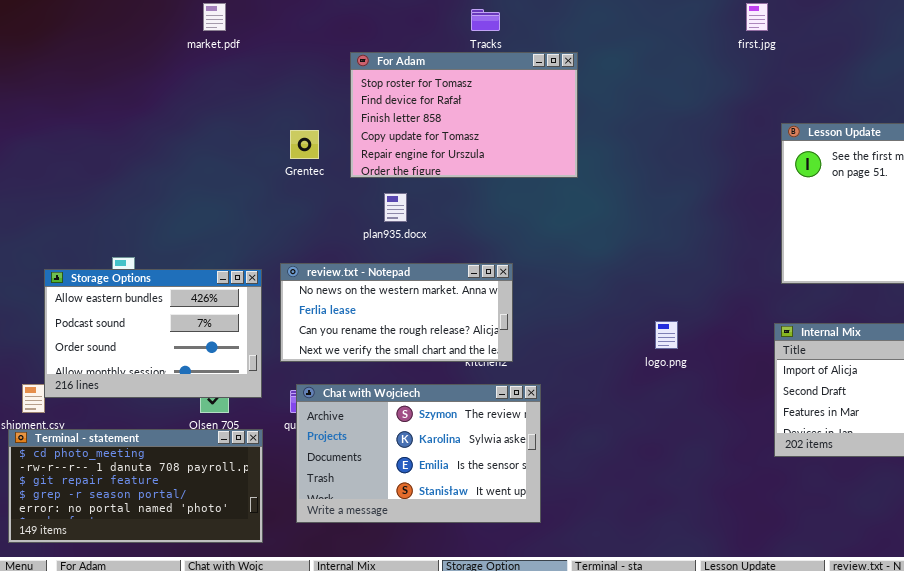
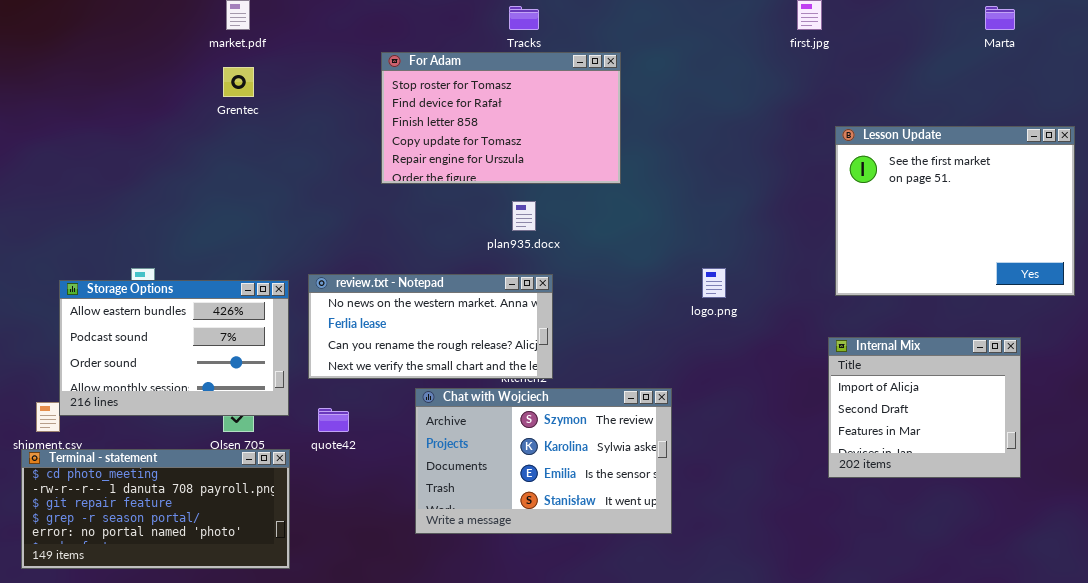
Grentec: [290,130,319,159] -> [223,67,254,97], moved
plan935.docx: [384,193,407,222] -> [512,201,536,231], moved
logo.png: [655,321,678,349] -> [702,268,726,298], moved
Chat with Wojciech: [296,384,541,523] -> [415,388,672,534], moved

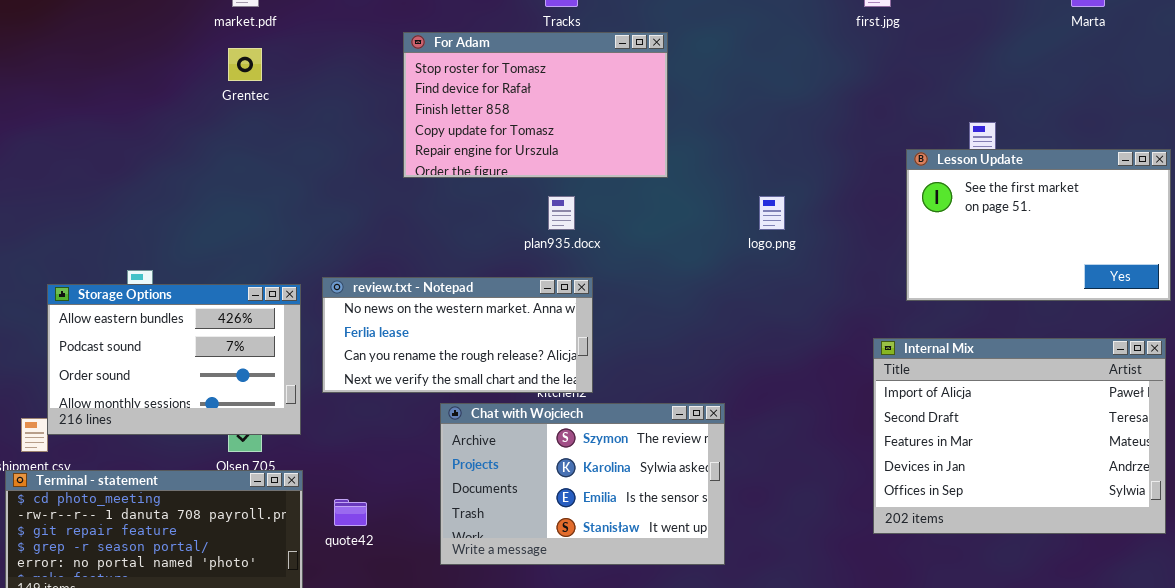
Lesson Update: [835,126,1075,296] -> [906,149,1171,301], resized
logo.png: [702,268,726,298] -> [759,196,785,230], moved
Internal Mix: [828,337,1021,478] -> [873,338,1166,534], moved, resized
quote42: [318,408,349,432] -> [334,499,367,526], moved

